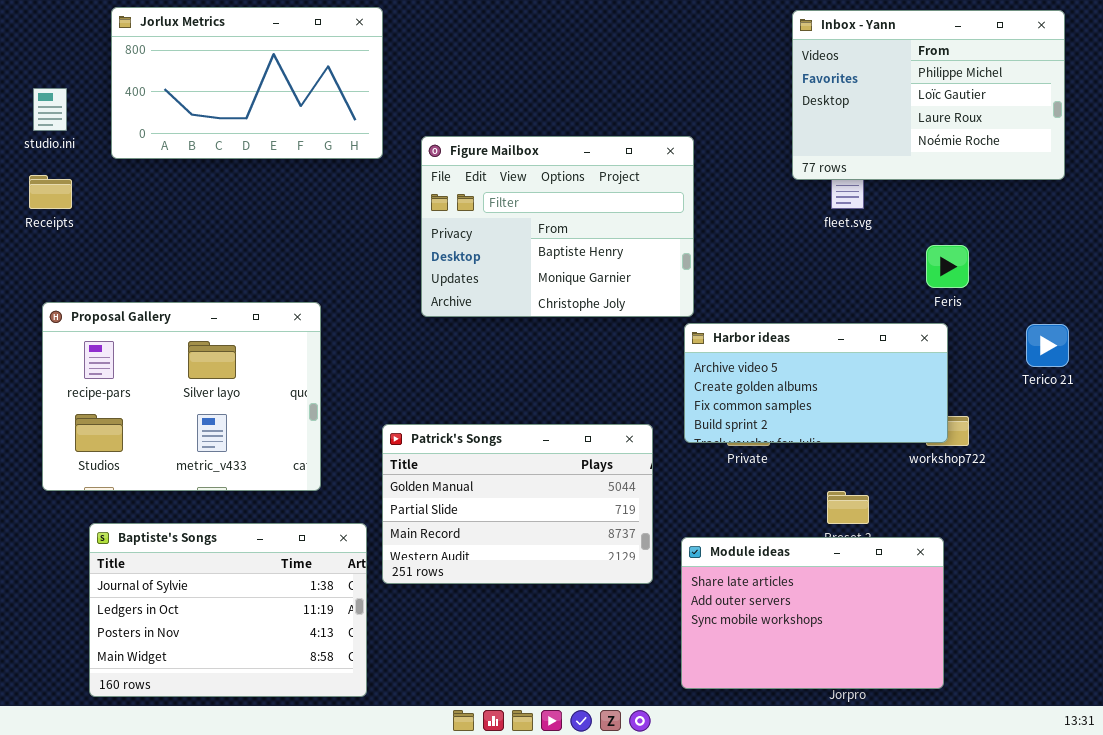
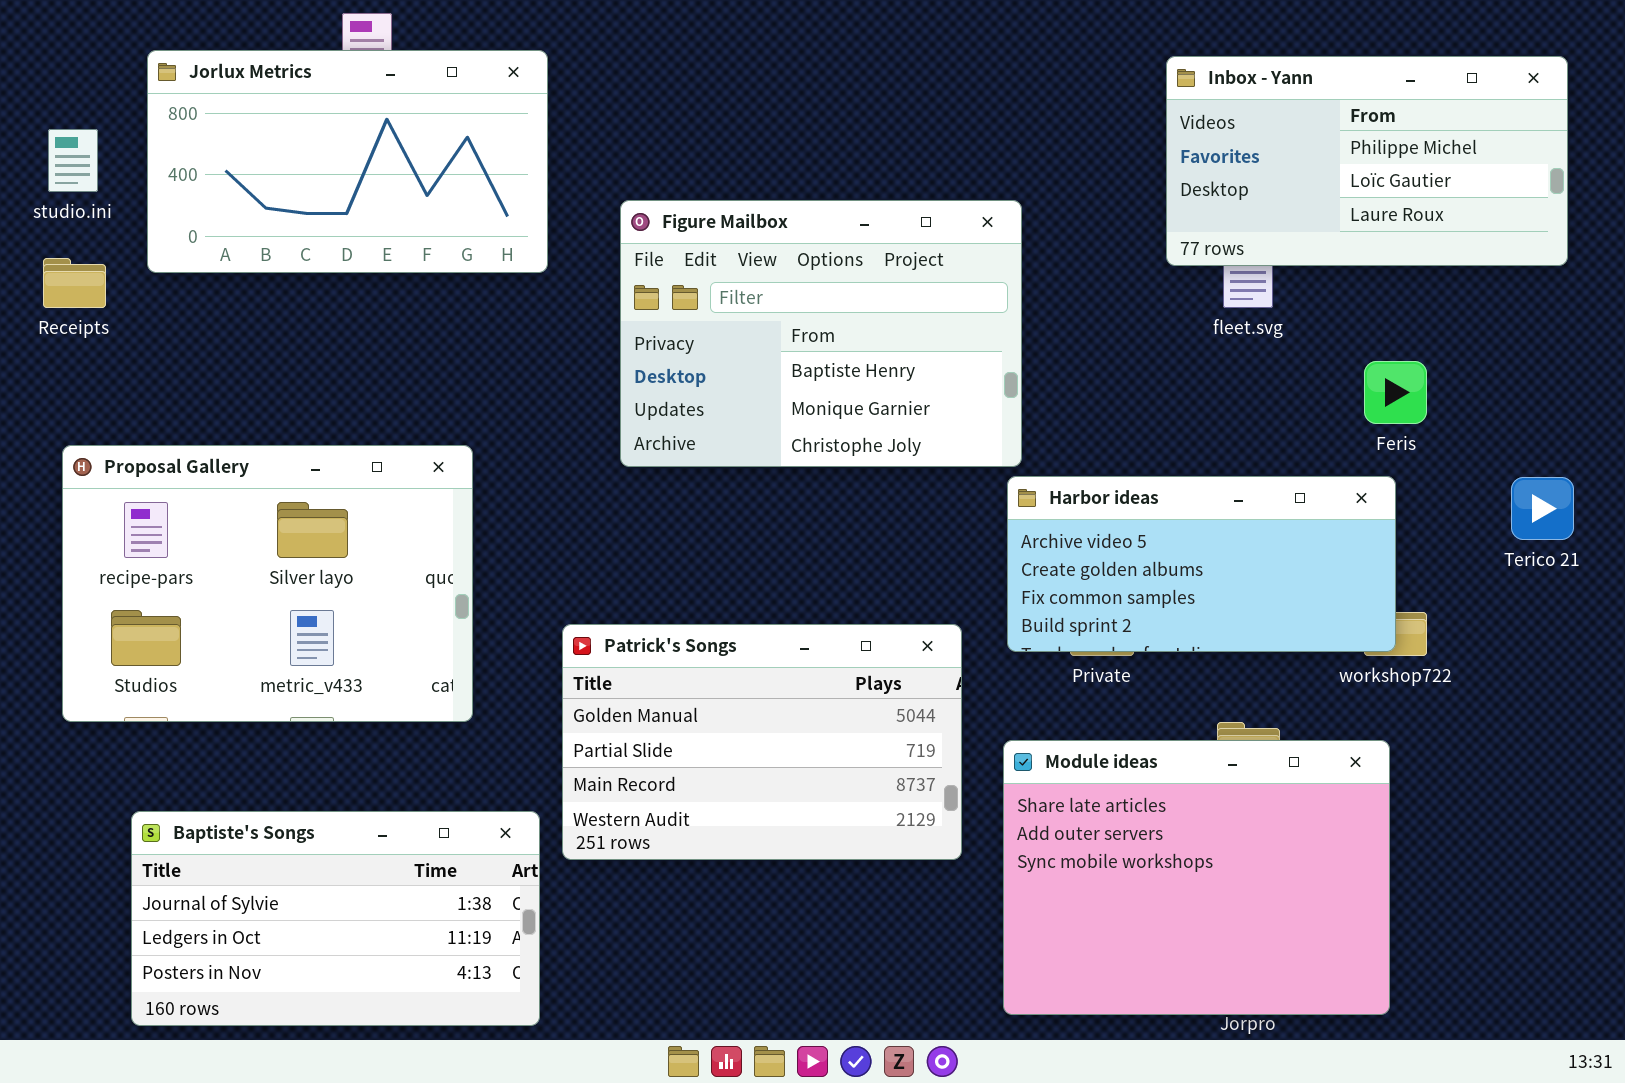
Jorlux Metrics: [111,7,383,159] -> [147,50,548,273], moved
Inbox - Yann: [792,10,1065,180] -> [1166,56,1568,266], resized
Baptiste's Songs: [89,523,367,697] -> [131,811,540,1026], resized
Module ideas: [681,537,944,689] -> [1003,740,1390,1015], resized

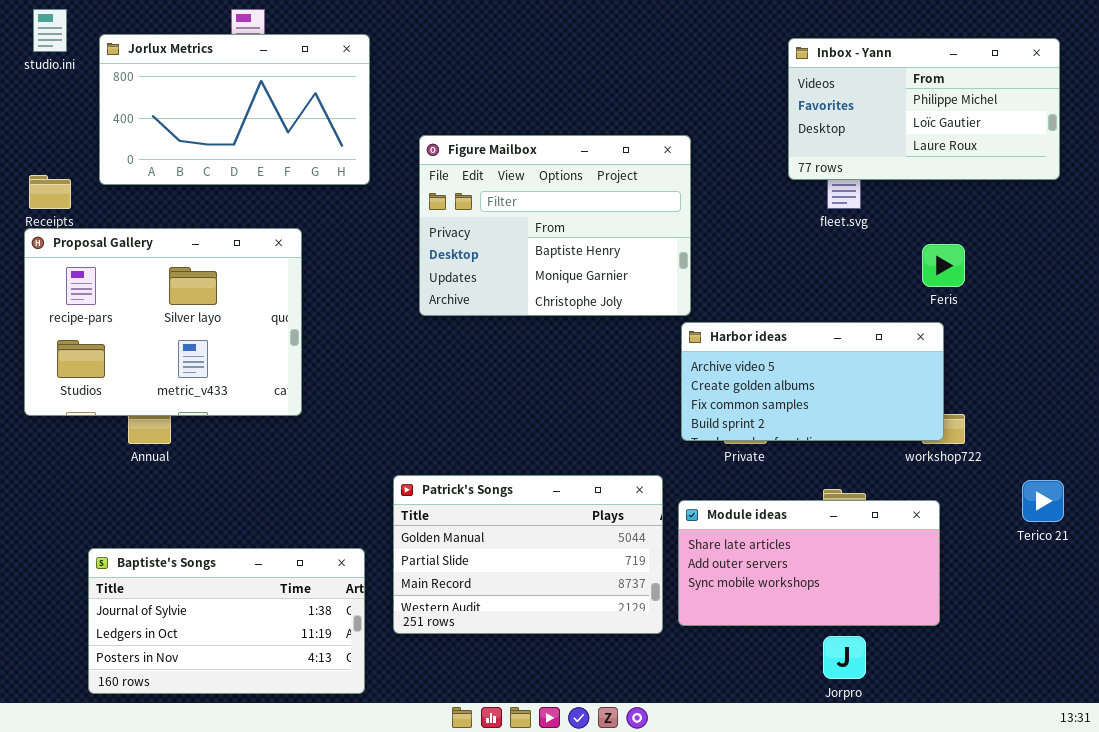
studio.ini: [48,129,98,192] -> [33,9,67,52], moved
Proposal Gallery: [62,445,473,722] -> [24,228,302,416], moved
Terico 21: [1511,477,1574,540] -> [1022,480,1064,522], moved
Patrick's Songs: [562,624,962,860] -> [393,475,663,634], moved
Module ideas: [1003,740,1390,1015] -> [678,500,940,626], resized

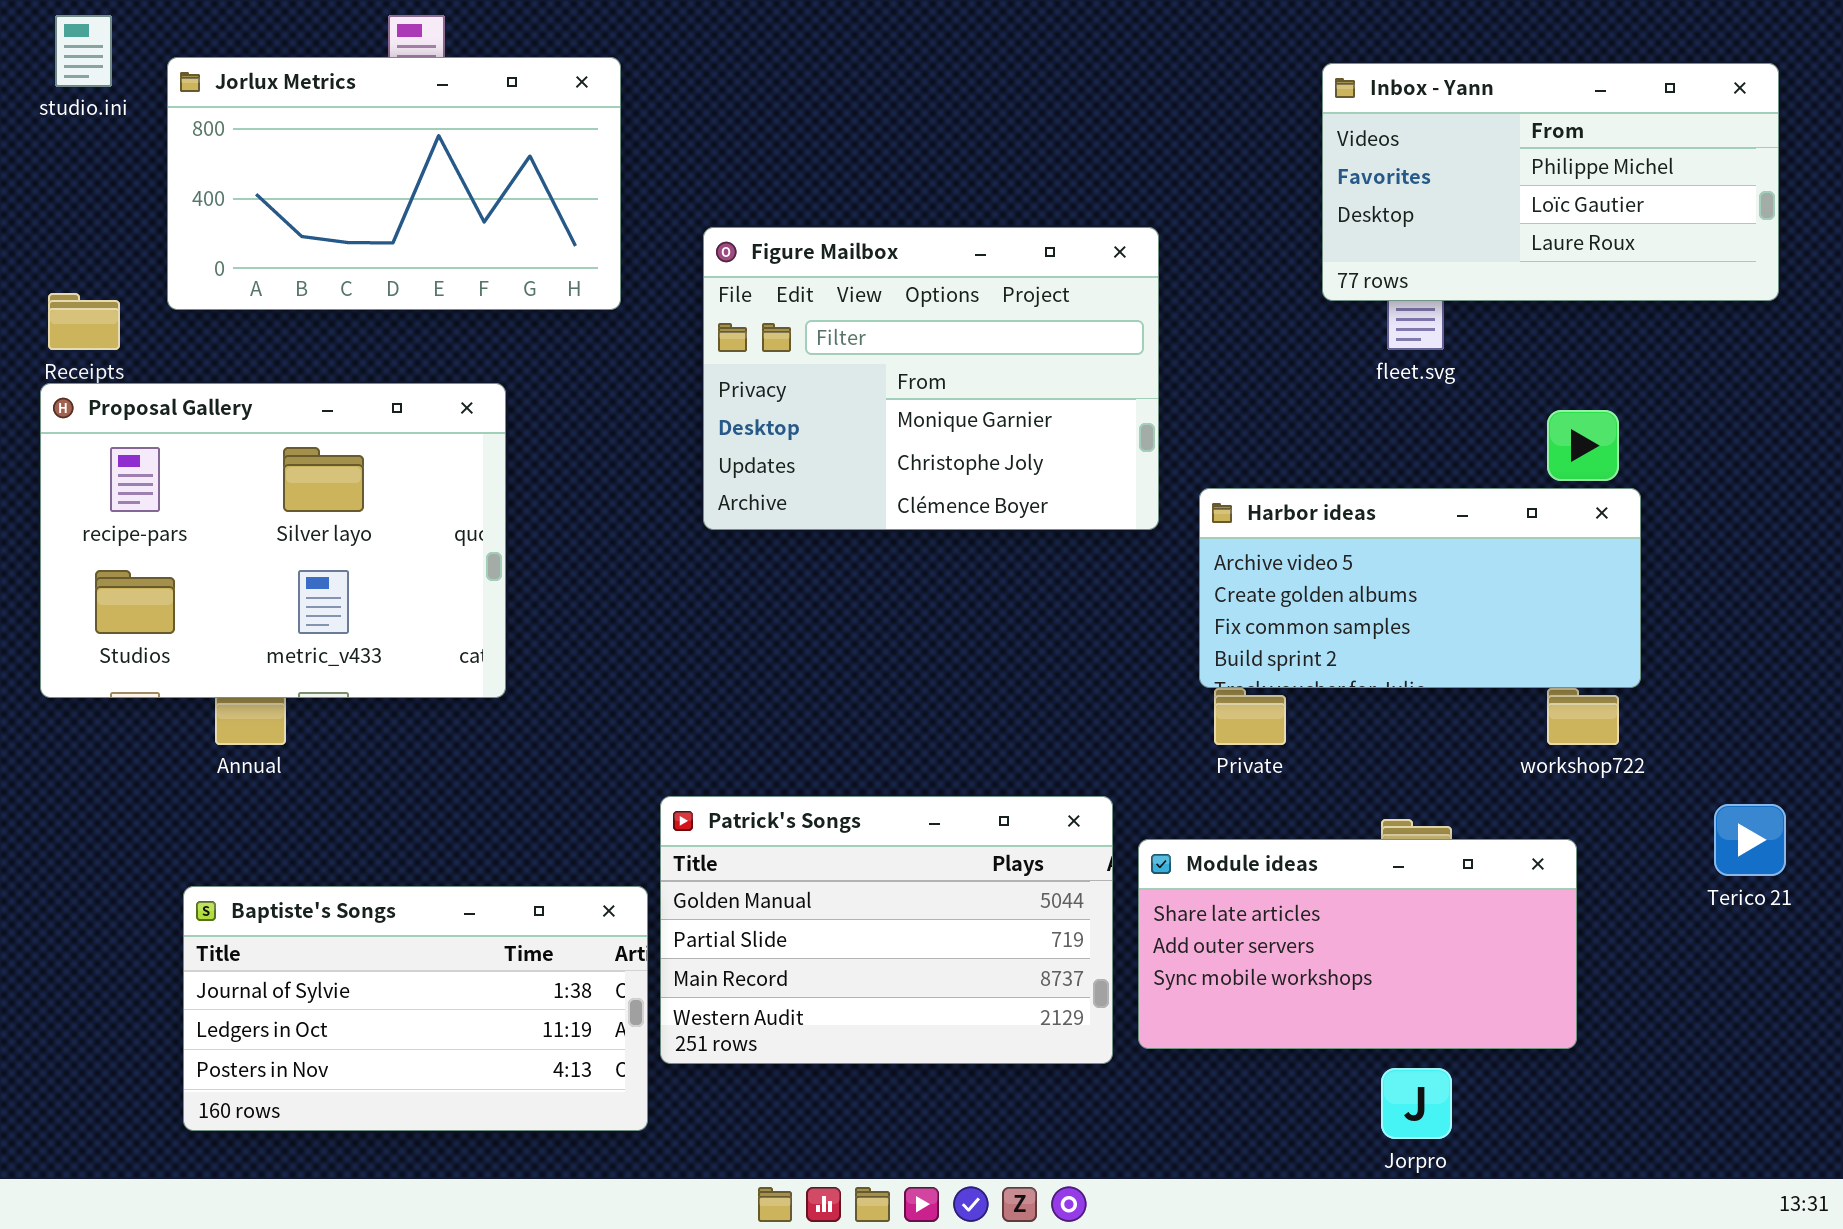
Figure Mailbox: [419,135,691,316] -> [703,227,1159,530], scrolled down 1 row
Harbor ideas: [681,322,944,441] -> [1199,488,1641,688], moved
Baptiste's Songs: [88,548,365,694] -> [183,886,648,1131], moved

